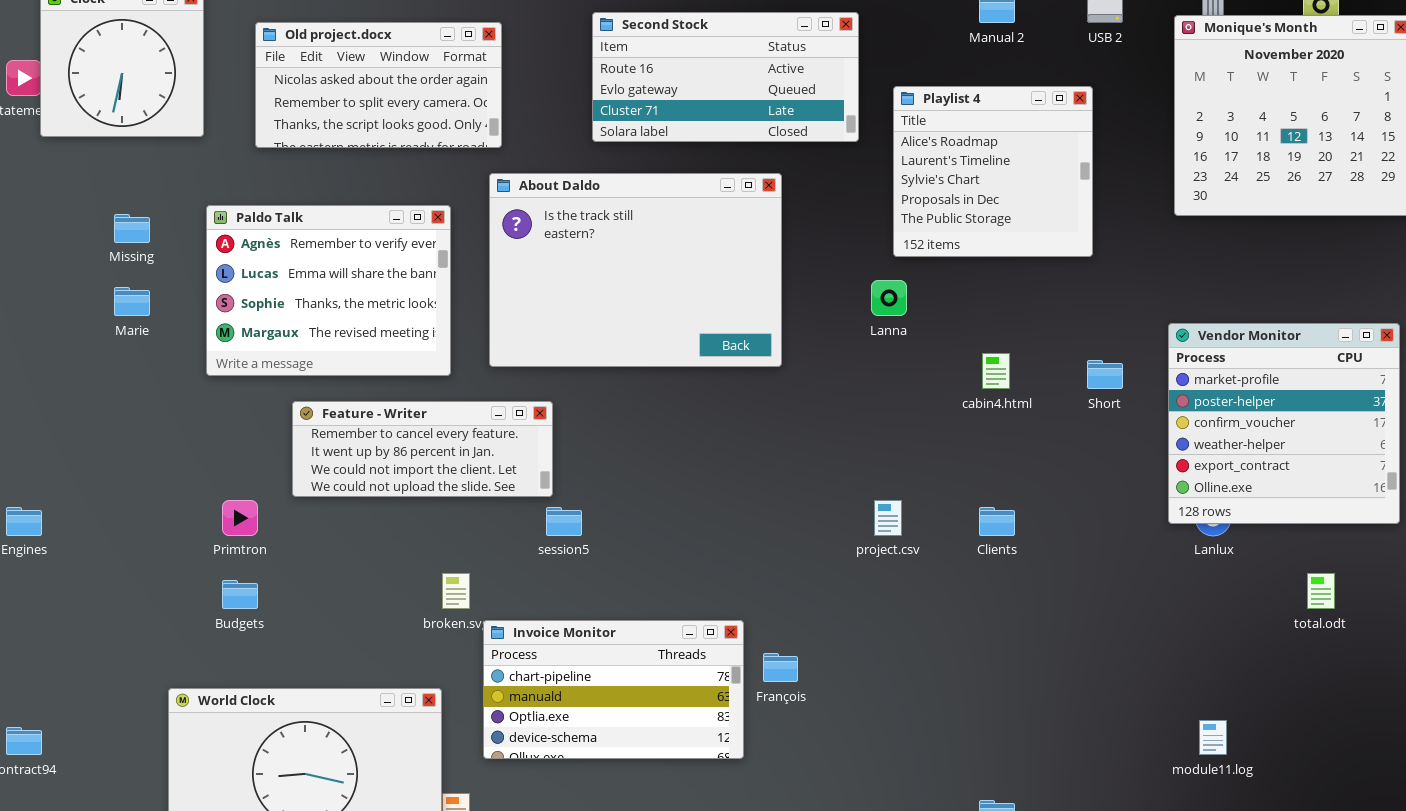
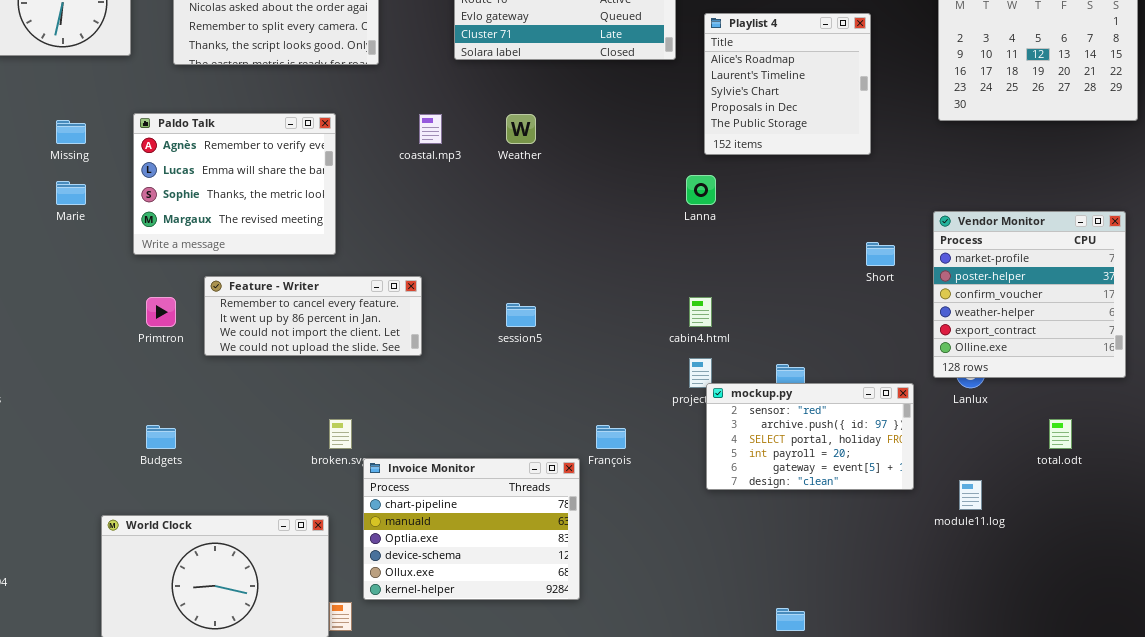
About Daldo: [489,173,782,367] -> none, closed
cabin4.html: [982,353,1010,389] -> [689,297,712,327], moved
Primtron: [222,500,258,536] -> [146,297,176,327], moved
session5: [546,507,582,536] -> [506,303,536,327], moved
mockup.py: none -> [706,383,914,490], opened
Invoice Monitor: [483,620,744,759] -> [363,458,580,600], resized
François: [763,653,798,682] -> [596,425,626,449], moved
module11.log: [1199,720,1227,755] -> [959,480,982,510], moved

